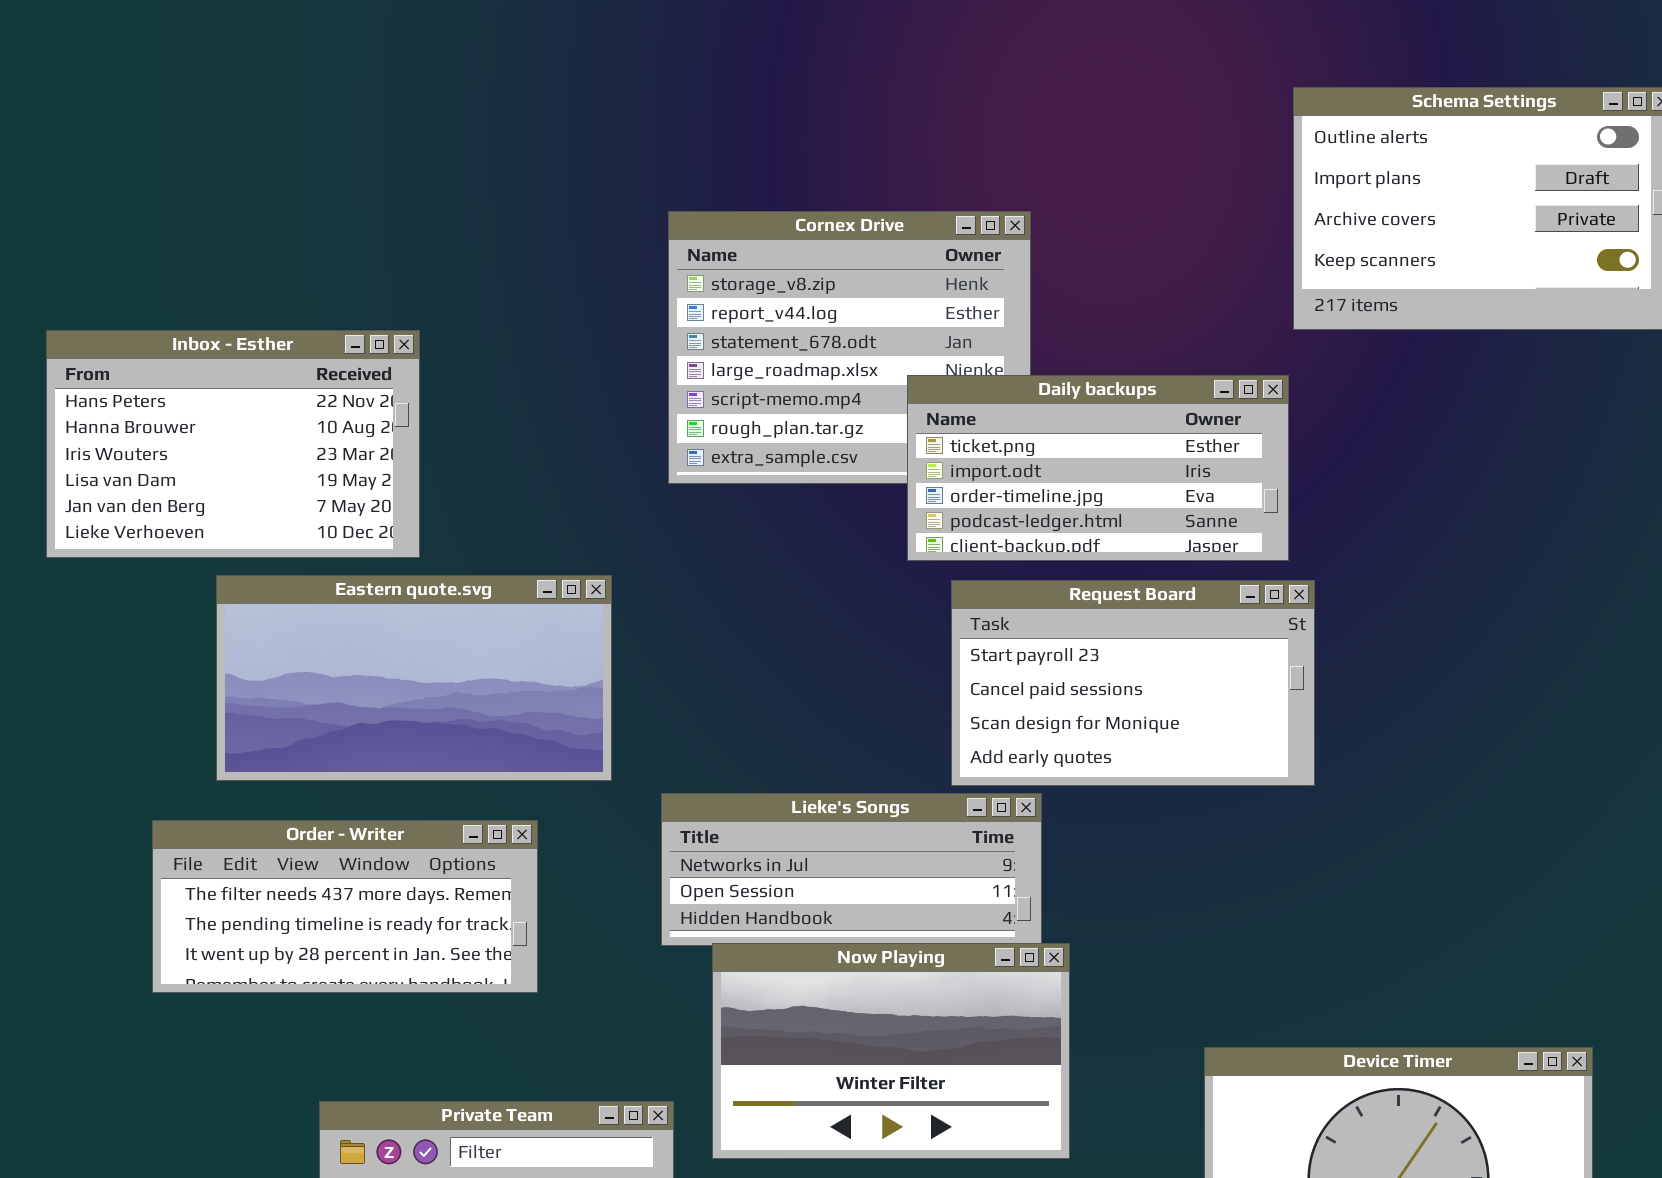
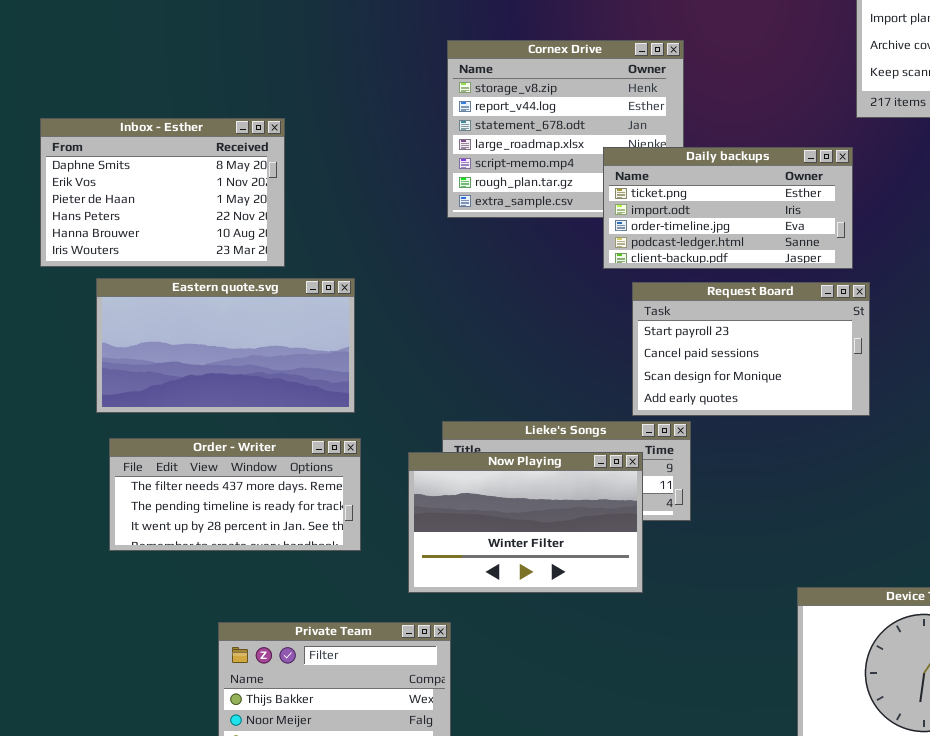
Inbox - Esther: [46,330,420,558] -> [40,118,285,267], scrolled up 3 rows
Eastern quote.svg: [216,575,612,781] -> [96,278,355,413], moved
Now Playing: [712,943,1070,1159] -> [408,452,643,593], moved

